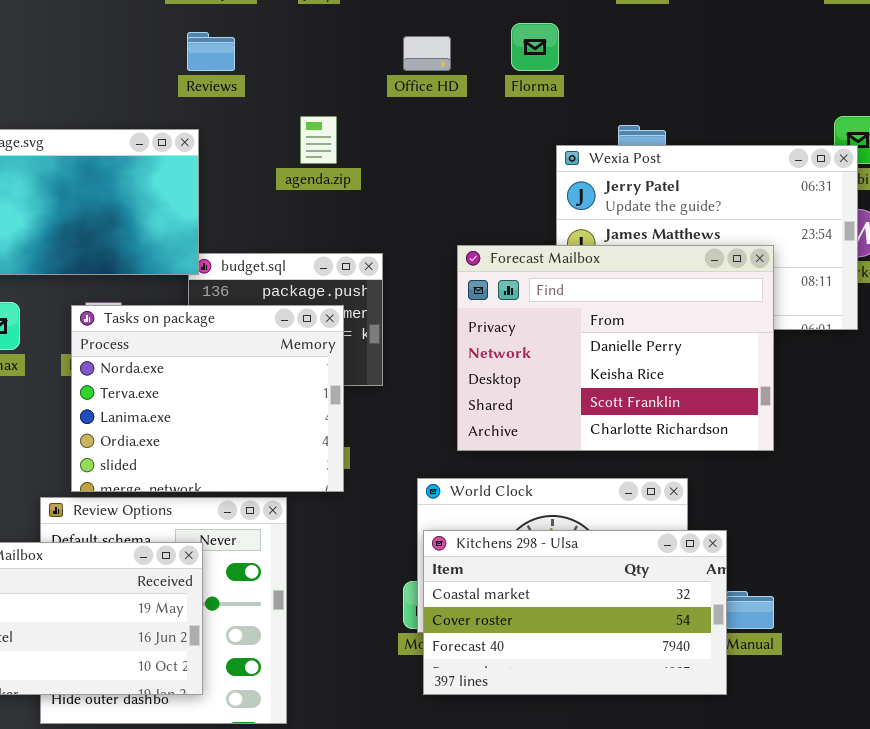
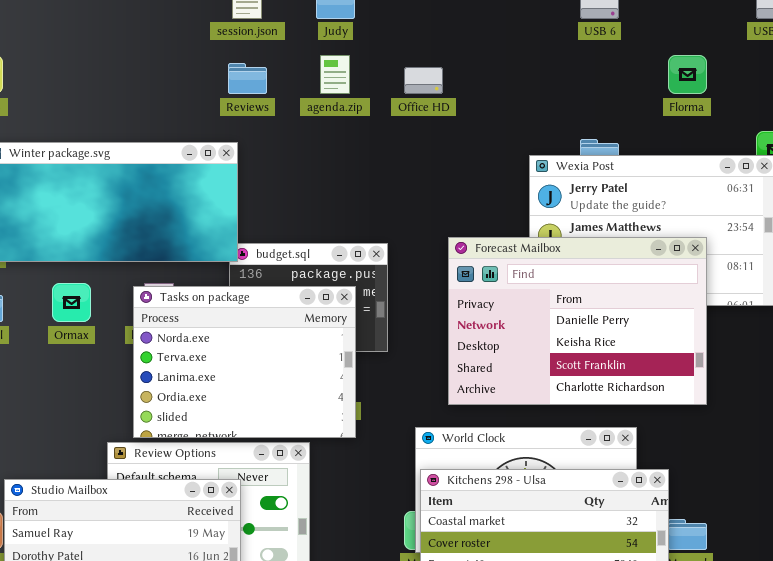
Florma: [511,23,559,71] -> [668,55,707,94], moved
agenda.zip: [300,116,337,164] -> [320,55,350,94], moved

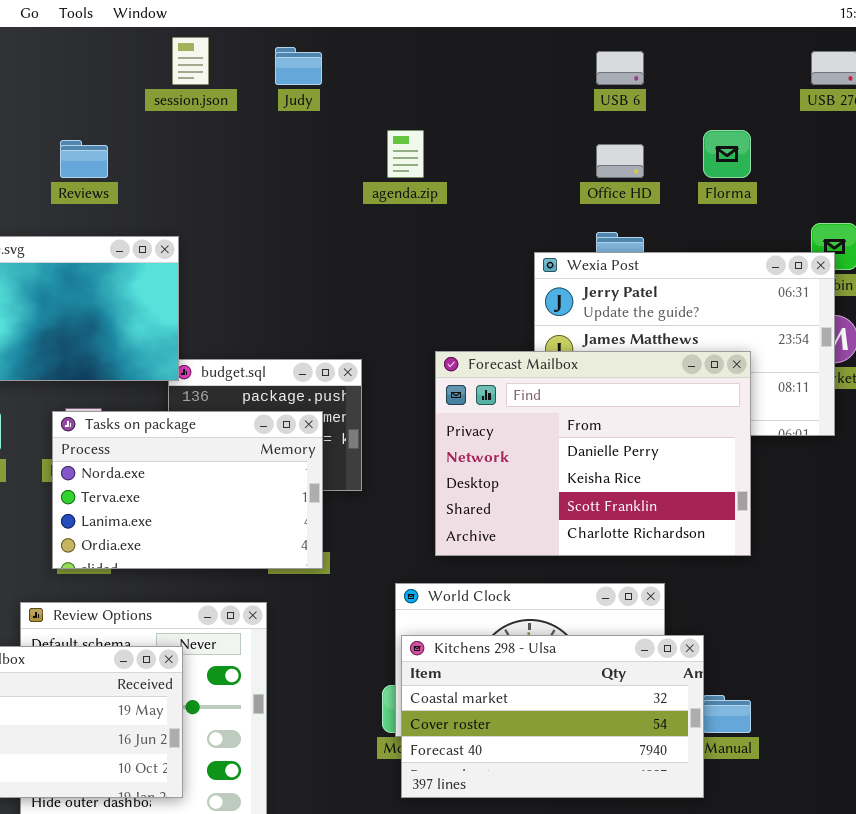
agenda.zip: [320,55,350,94] -> [387,130,424,178], moved
Reviews: [228,63,267,94] -> [60,140,108,178], moved
Office HD: [404,67,443,94] -> [596,144,644,178], moved
Tasks on package: [133,286,356,438] -> [52,411,323,569], resized

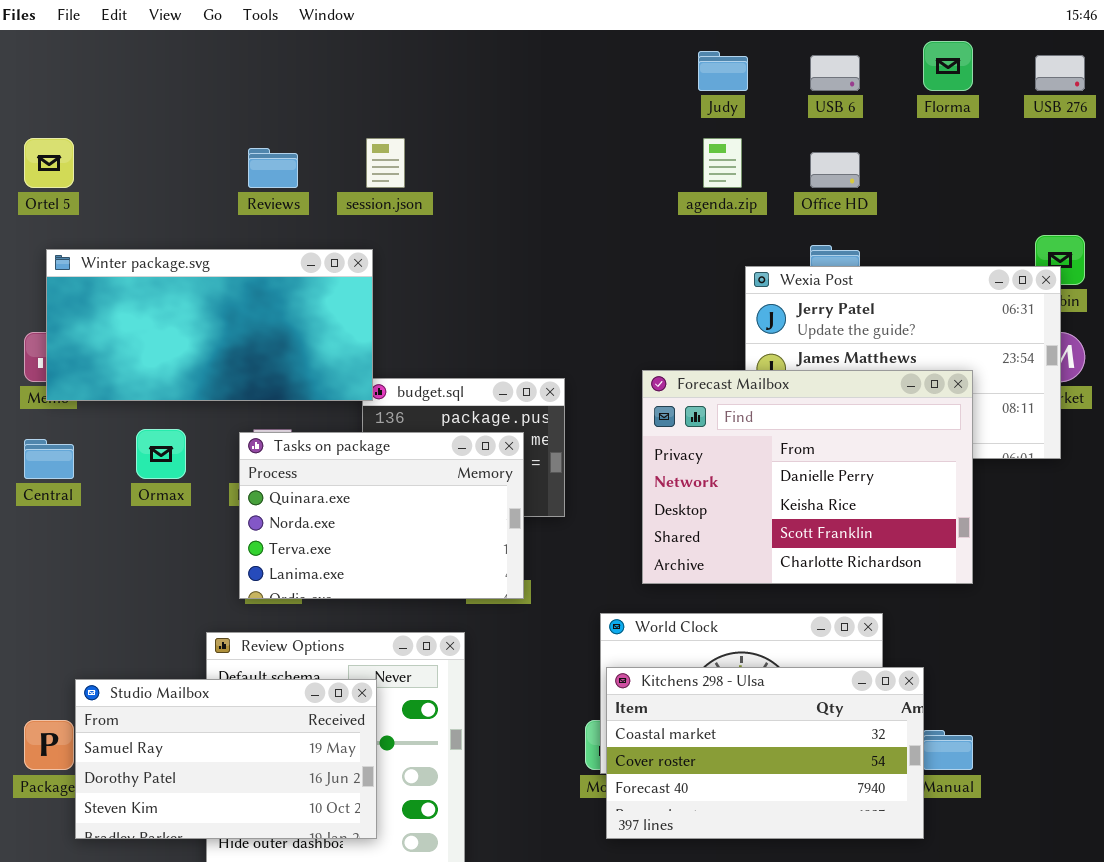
session.json: [172,37,209,85] -> [366,138,405,188], moved
Judy: [275,47,322,85] -> [698,51,748,91], moved
agenda.zip: [387,130,424,178] -> [703,138,742,188], moved
Florma: [703,130,751,178] -> [923,41,973,91], moved
Tasks on package: [52,411,323,569] -> [239,432,524,599], scrolled up 1 row

